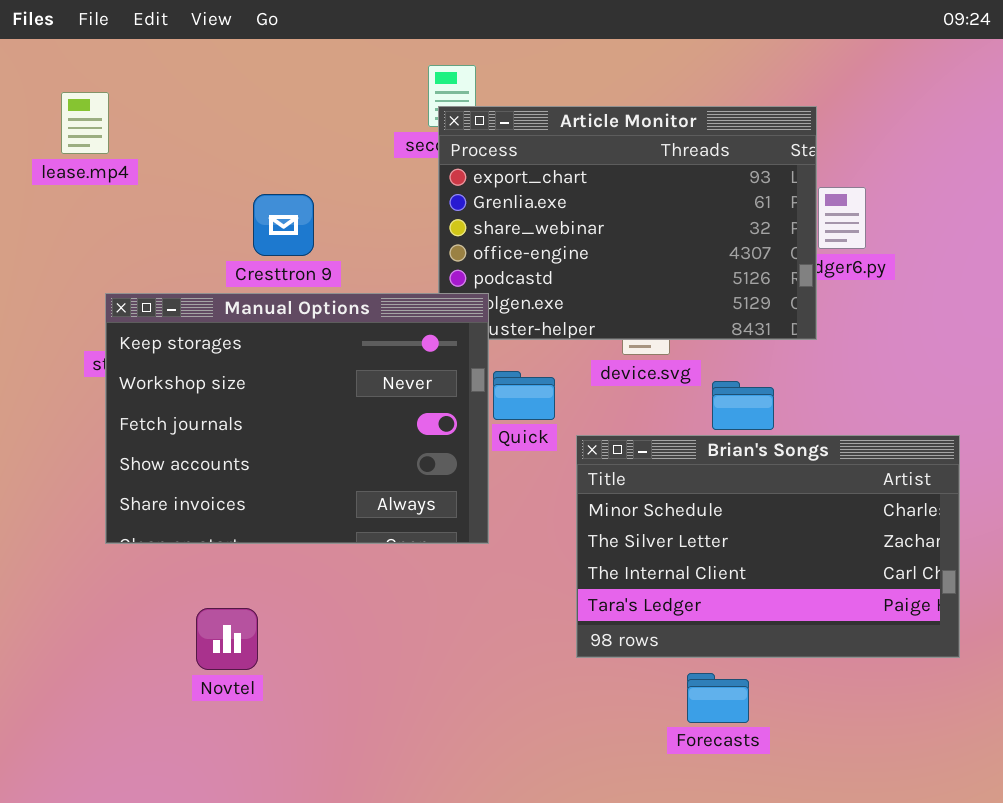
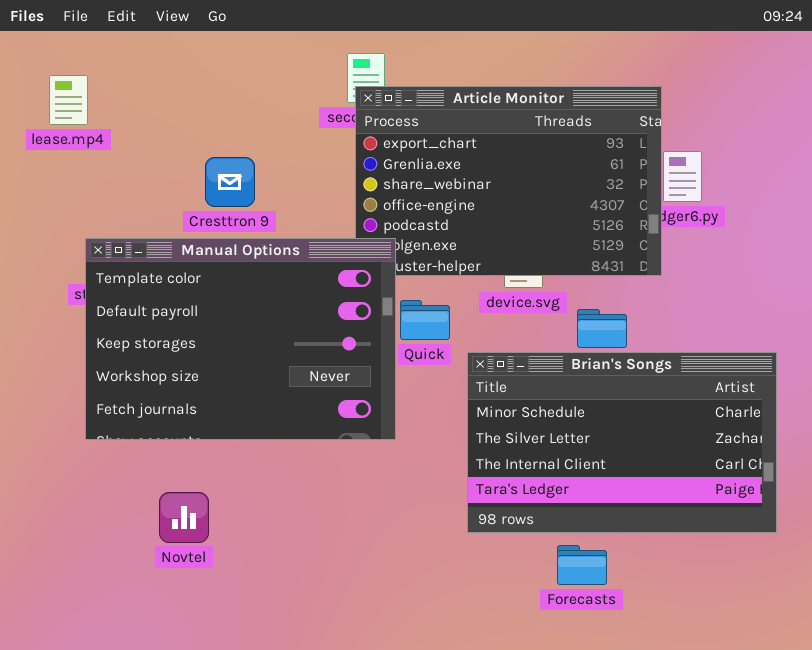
Manual Options: [105,293,489,544] -> [85,238,396,440], scrolled up 2 rows

